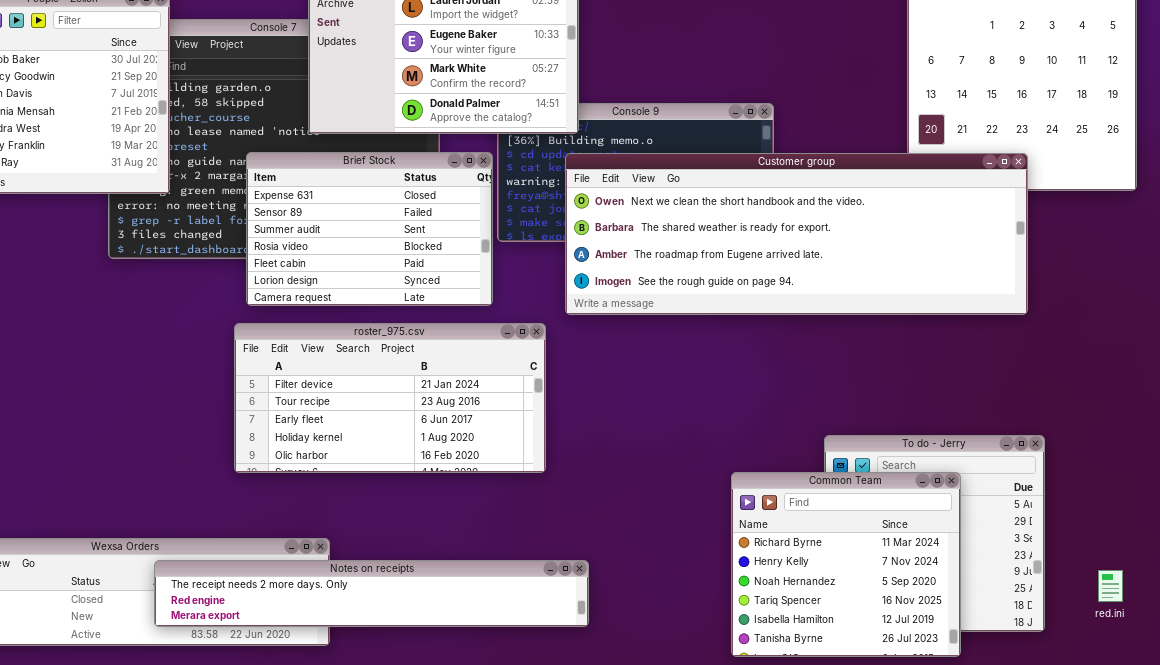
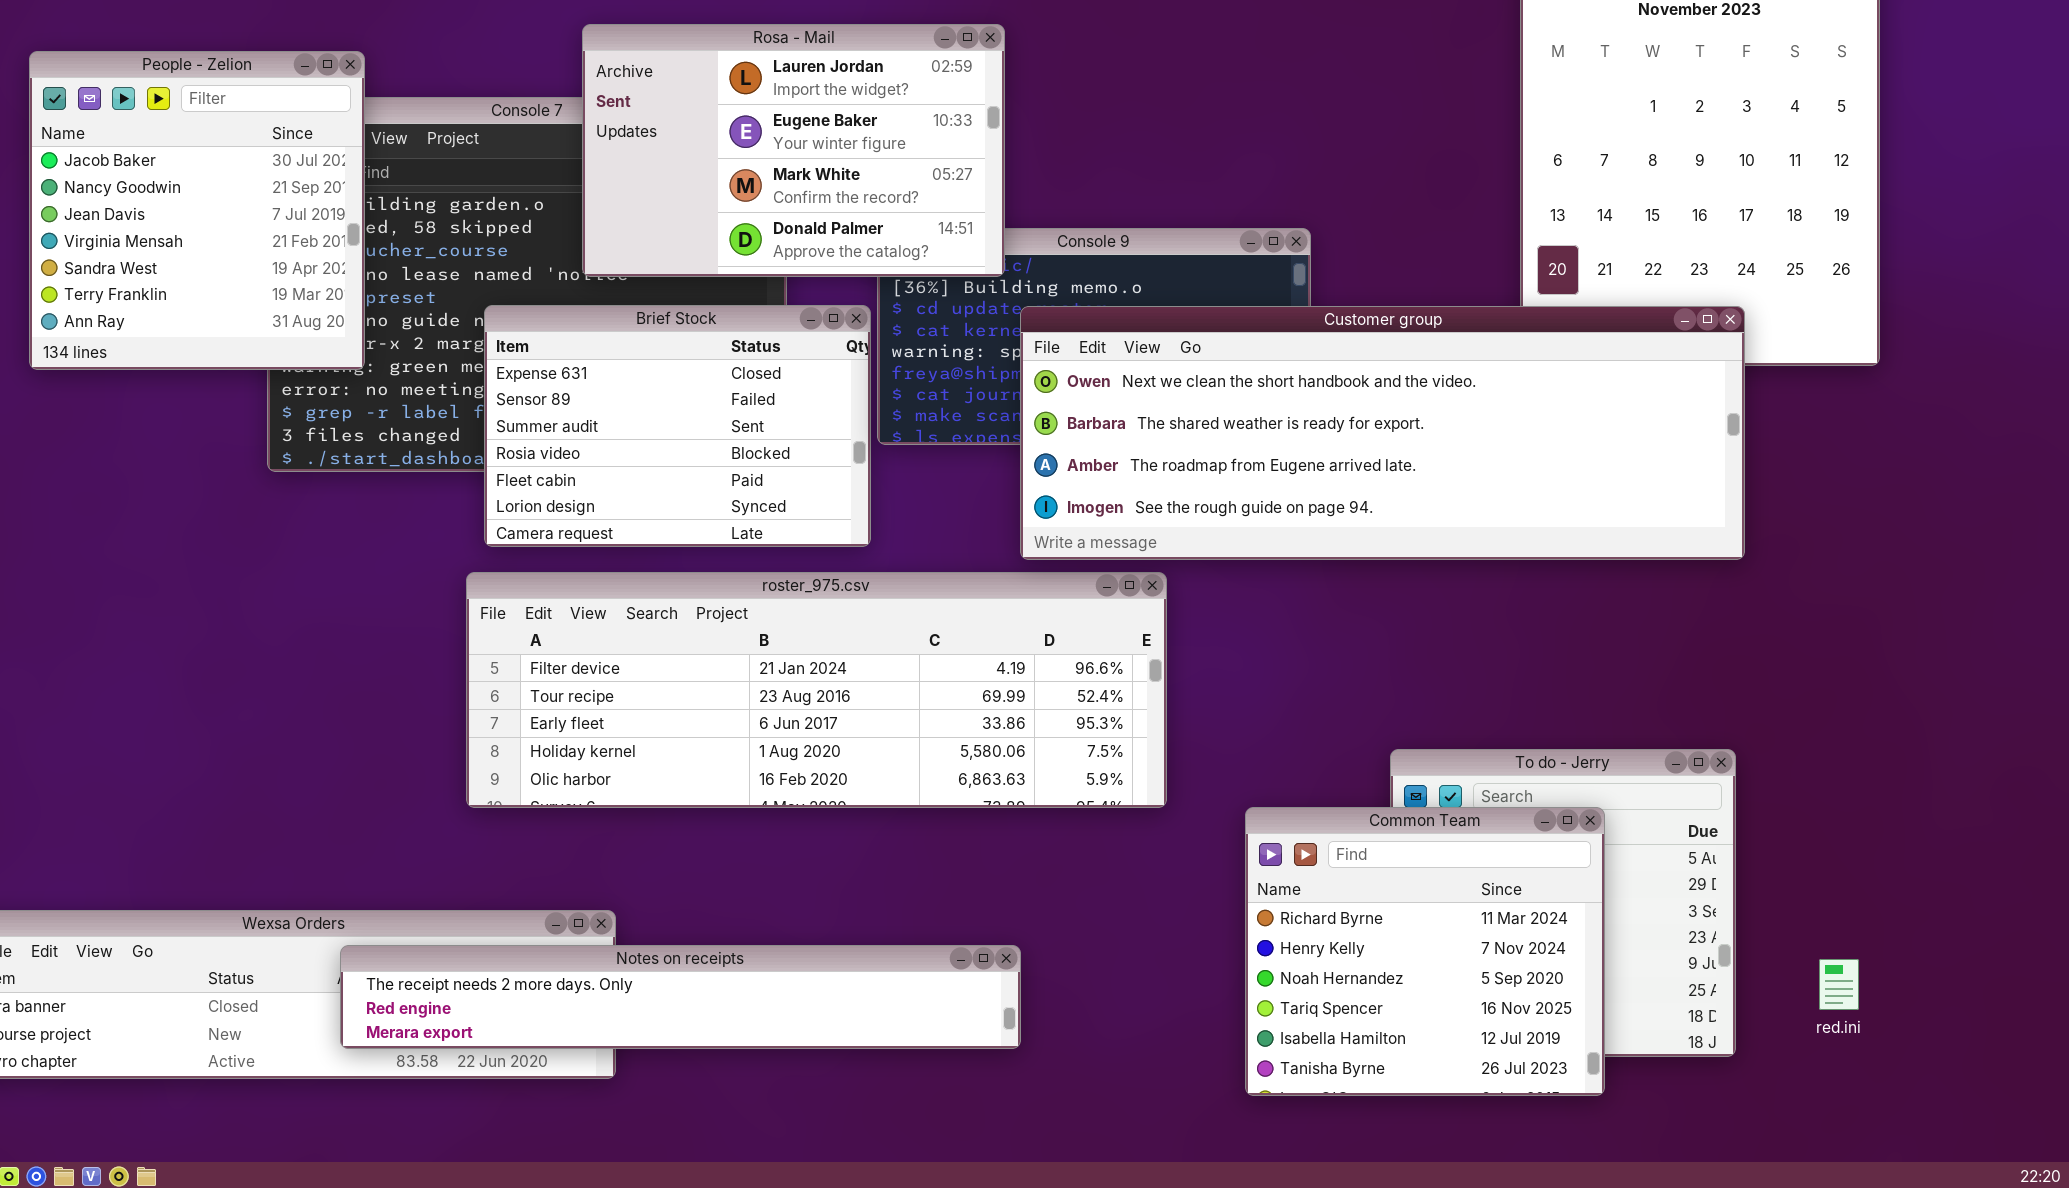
Customer group: [565,153,1028,315] -> [1020,306,1745,560], moved
roster_975.csv: [234,323,546,473] -> [466,572,1167,808], resized

